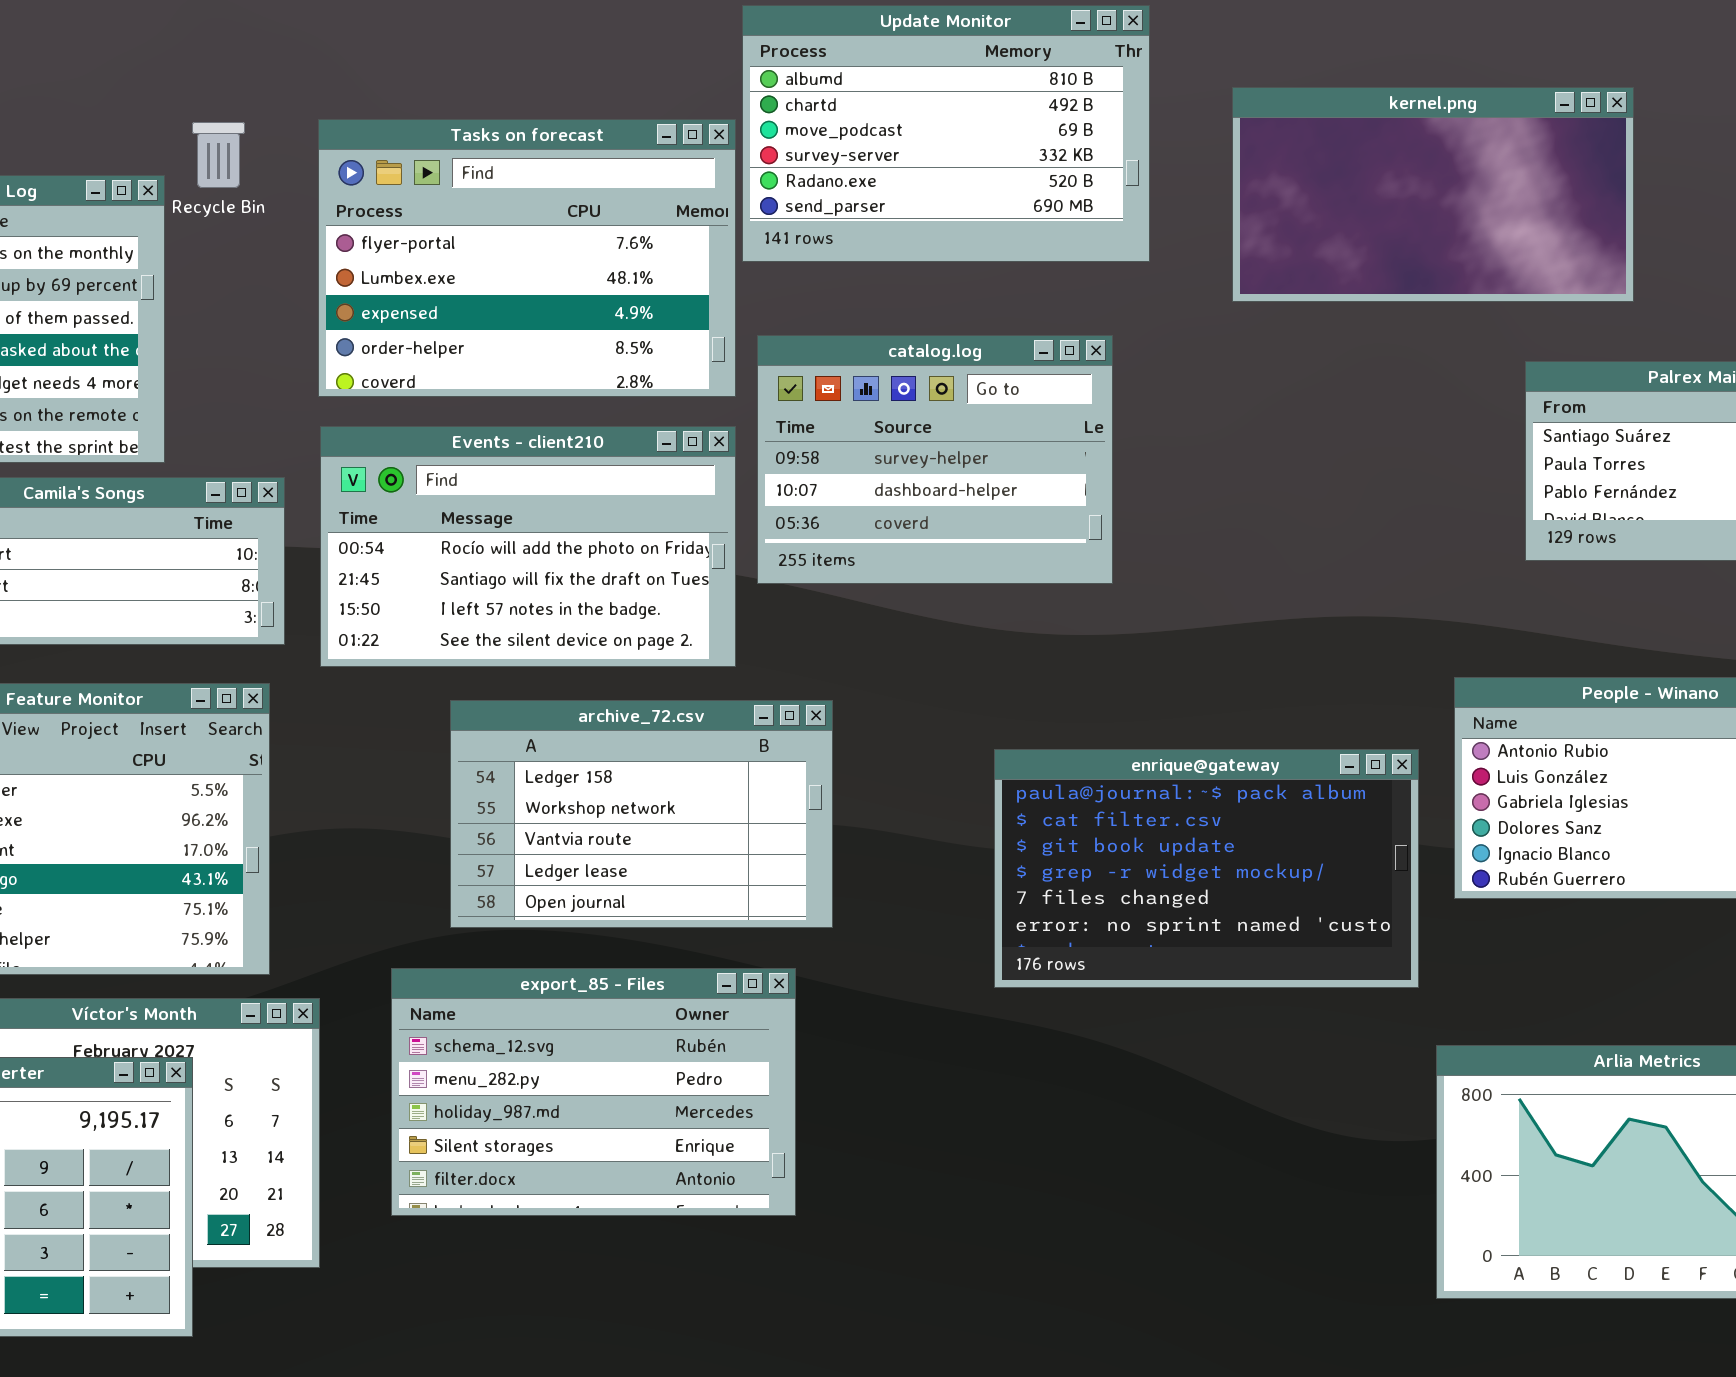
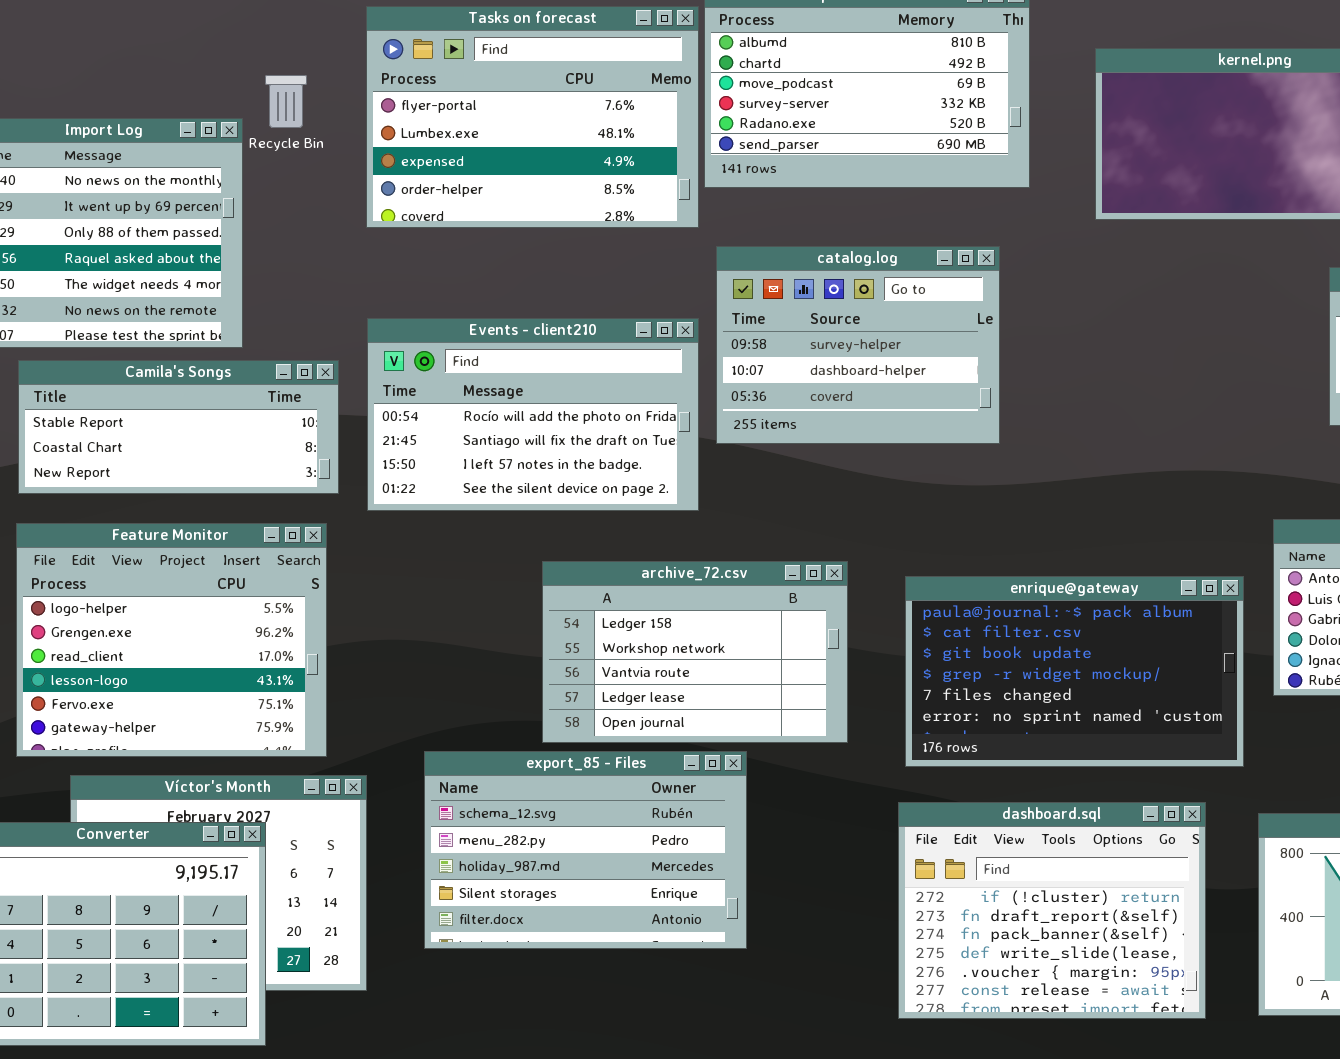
Tasks on forecast: [318,119,736,397] -> [366,6,699,228], moved
archive_72.csv: [450,700,833,928] -> [542,561,848,743], moved
dashboard.sql: none -> [898,802,1206,1019], opened

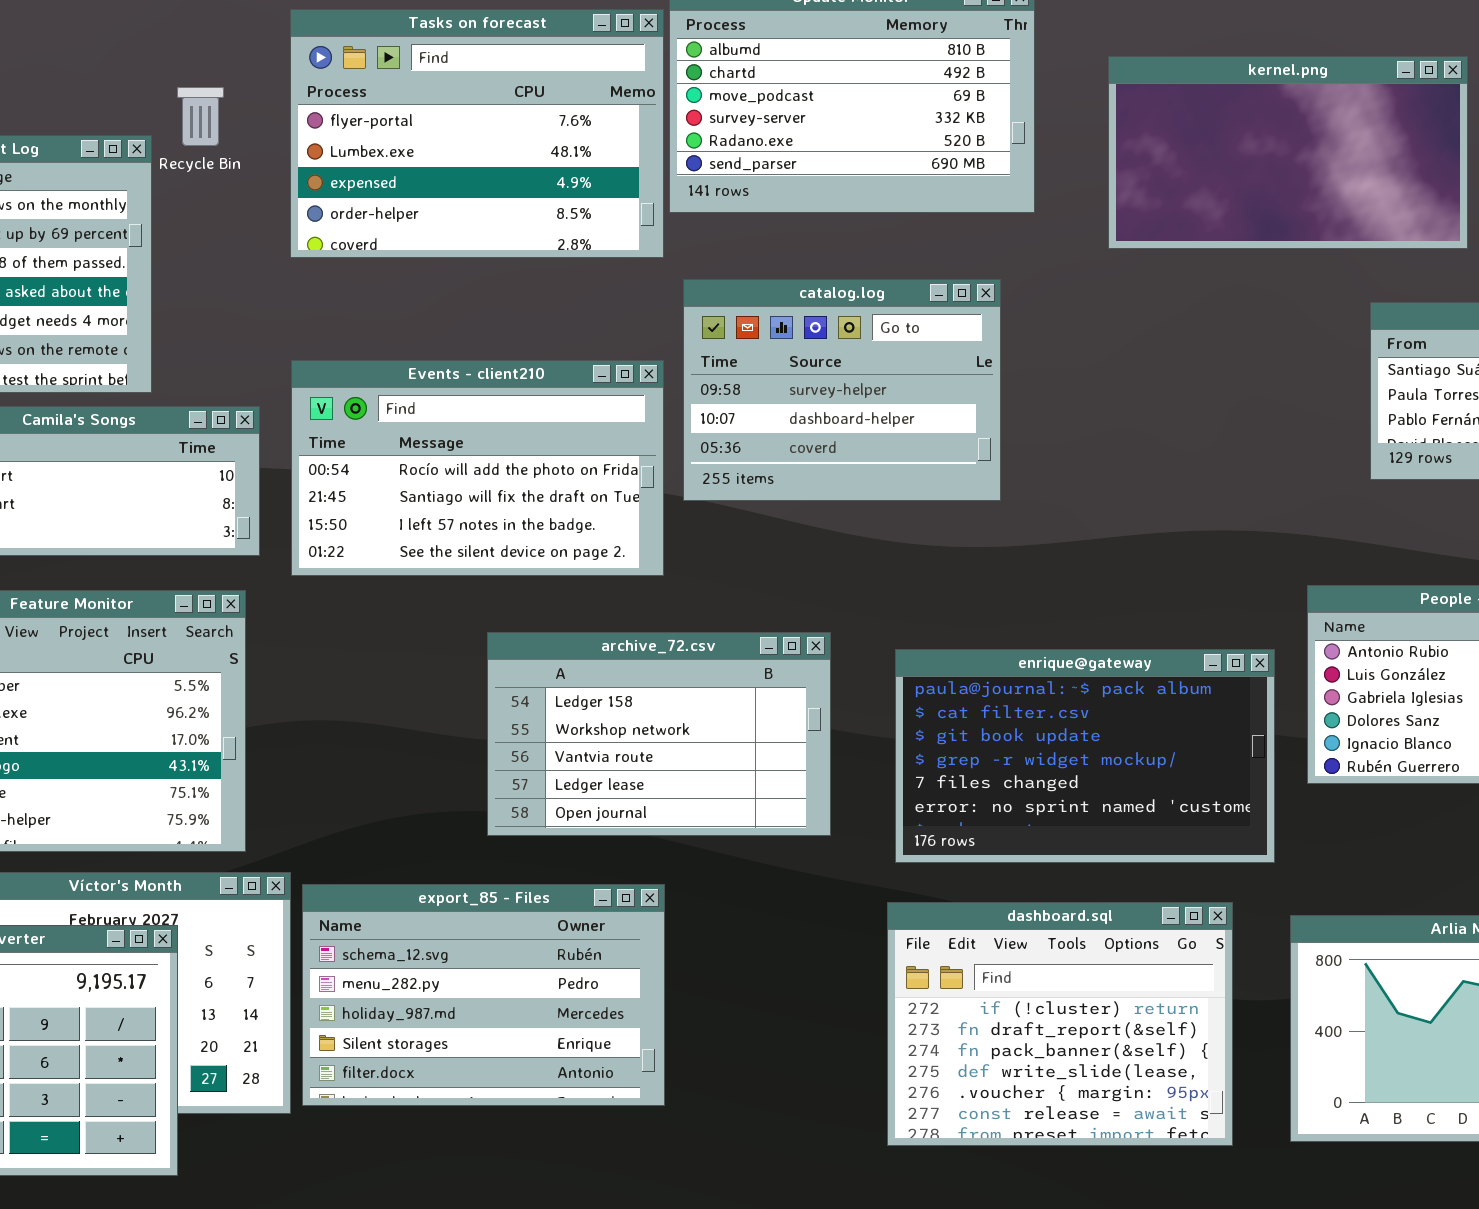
export_85 - Files: [424,751,747,949] -> [302,884,665,1106], moved

